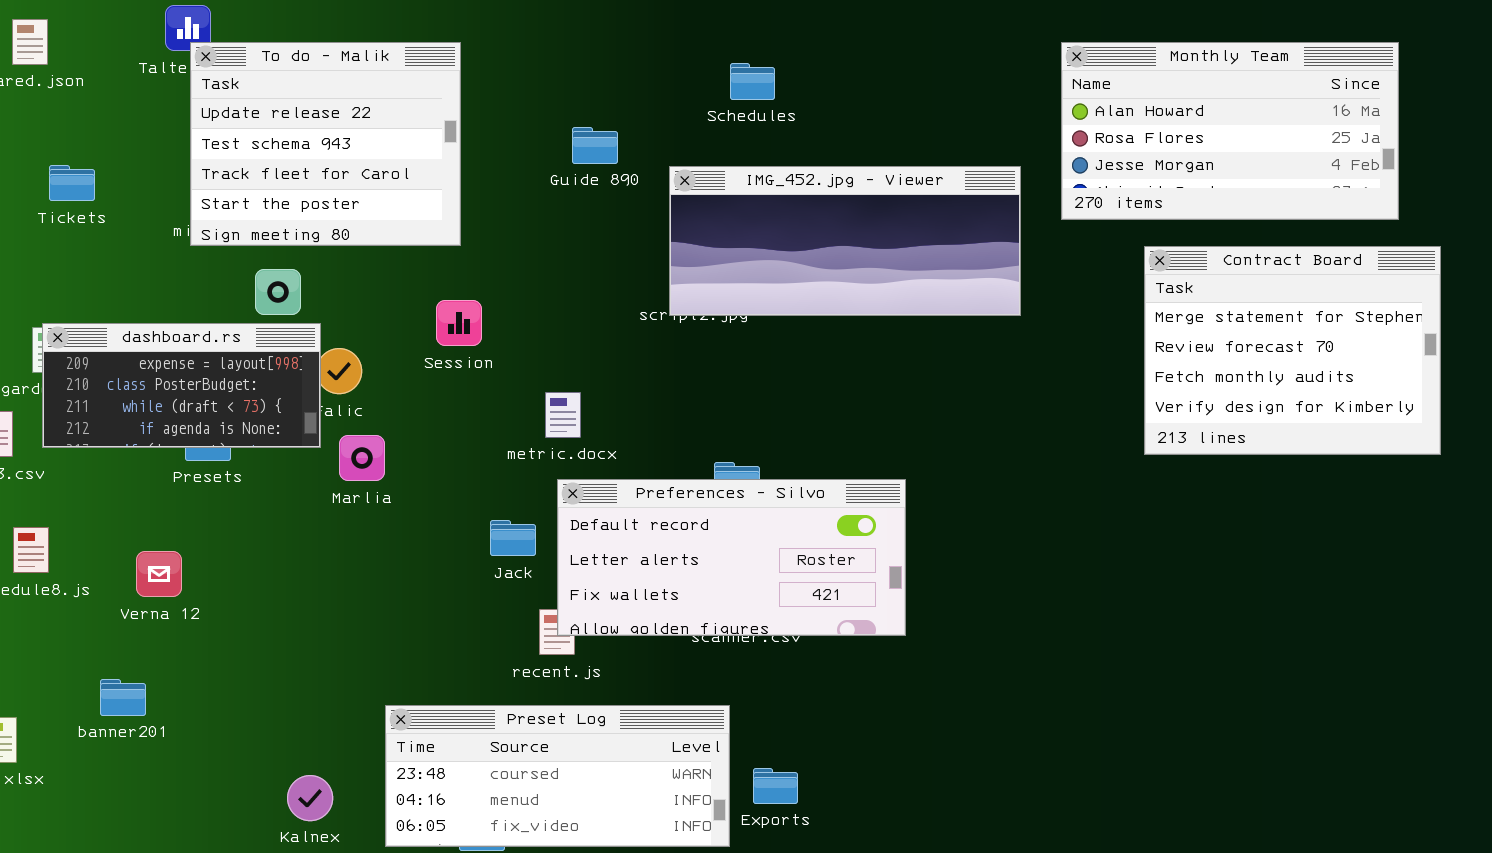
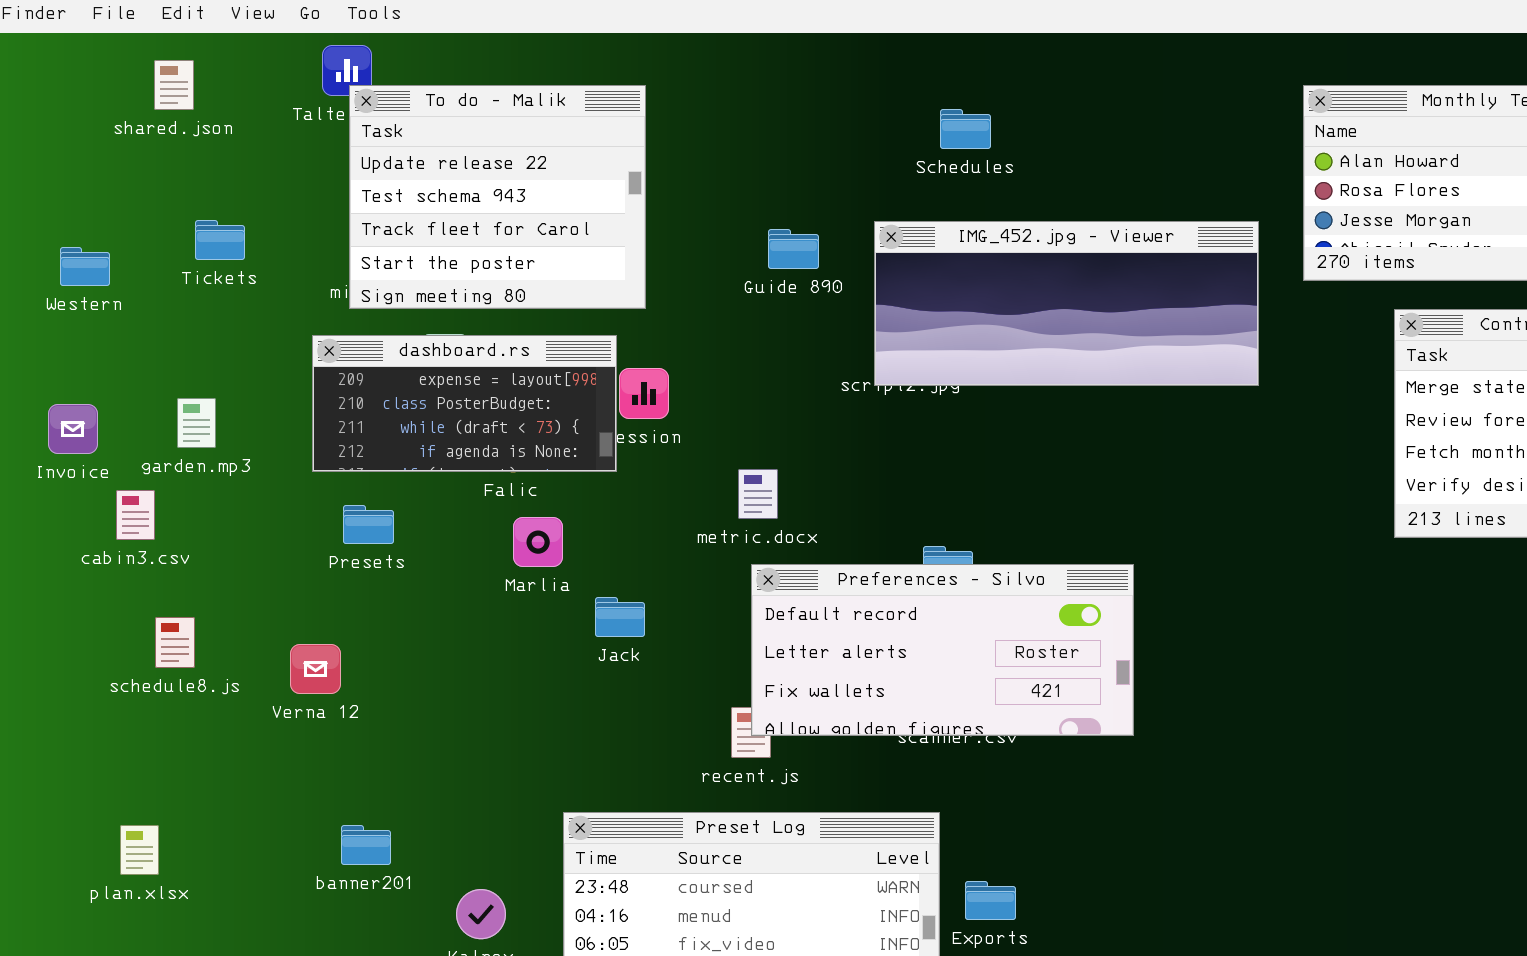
Guide 890: [572,127,618,164] -> [768,229,819,269], moved
dashboard.rs: [42,323,321,448] -> [312,335,617,472], moved
Jack: [490,520,536,556] -> [595,597,645,637], moved
banner201: [100,679,146,716] -> [341,825,391,865], moved

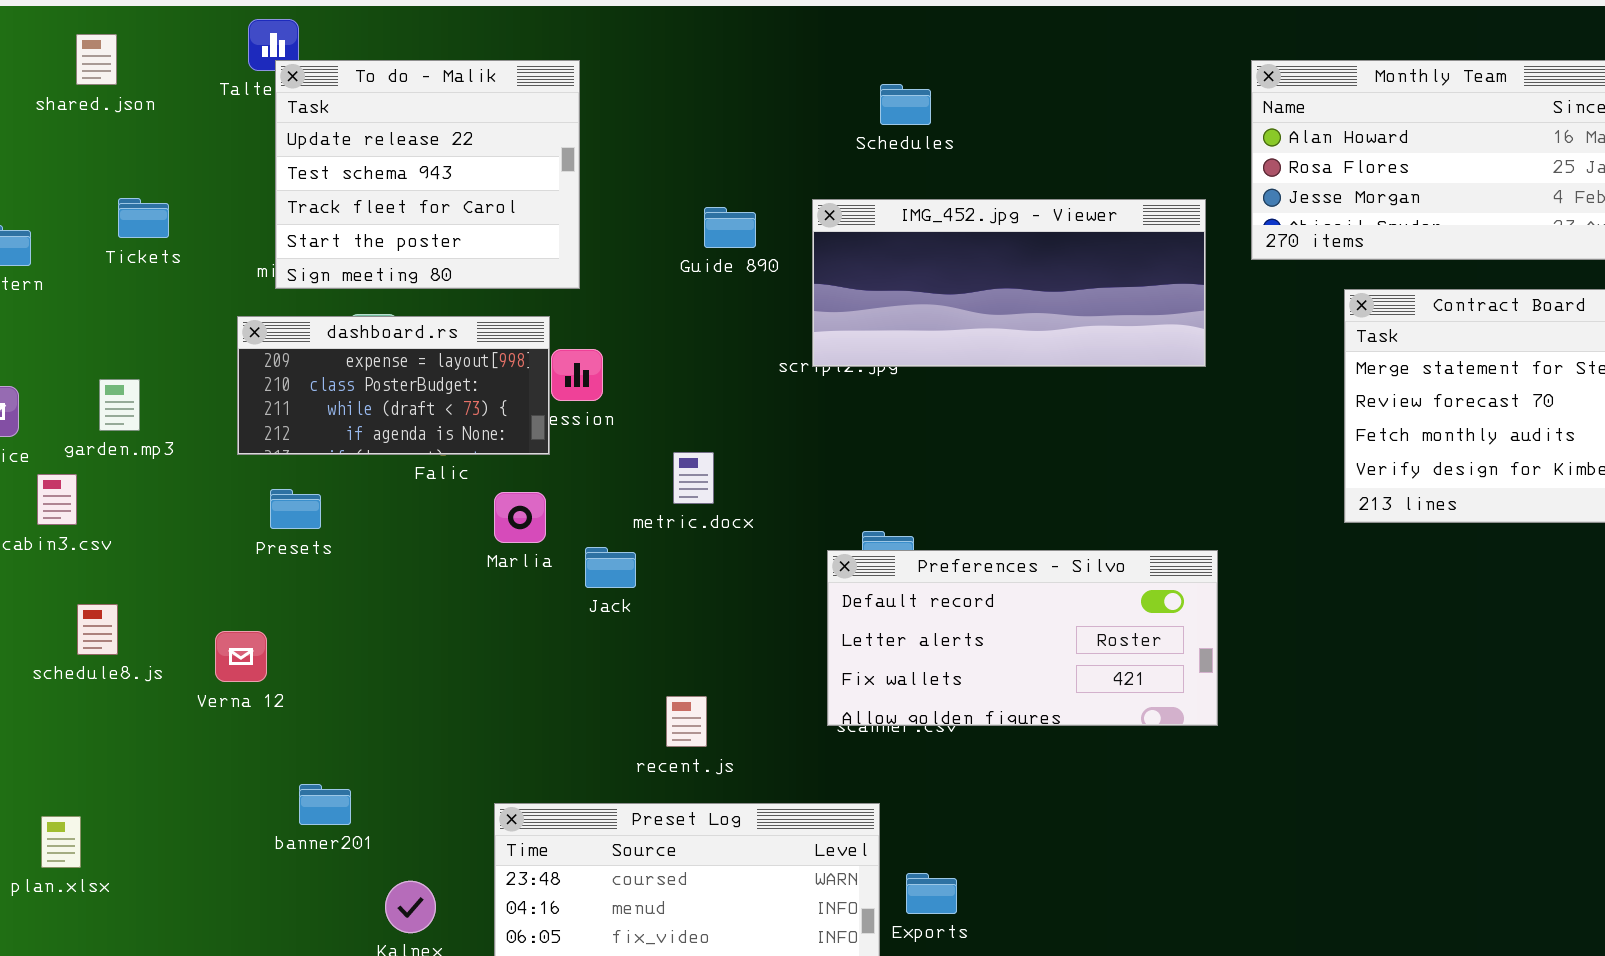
Marlia: [513,517,563,567] -> [494,492,546,543], moved
Preferences - Silvo: [751,564,1134,736] -> [827,550,1218,726], moved
Jack: [595,597,645,637] -> [585,547,636,588], moved
banner201: [341,825,391,865] -> [299,784,351,825], moved

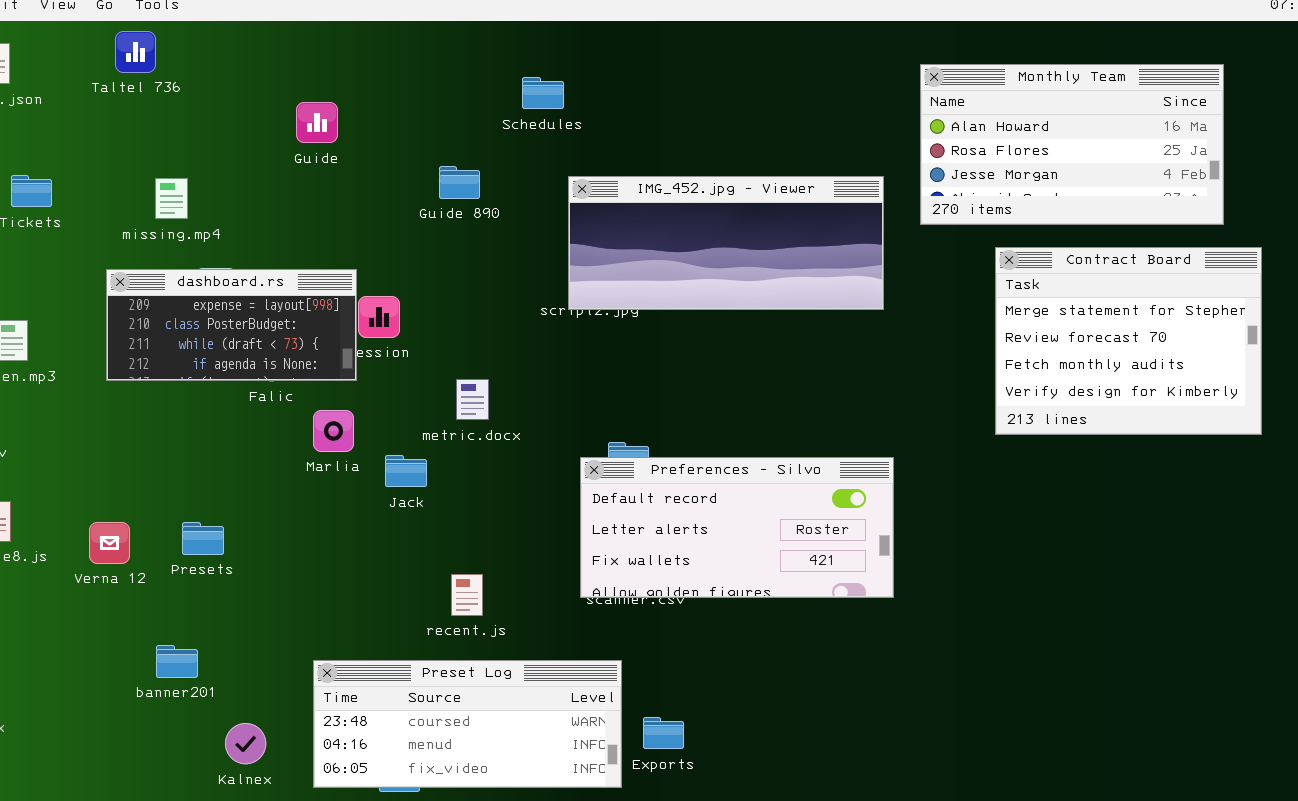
To do - Malik: [275,60,580,289] -> none, closed
Schedules: [880,84,931,125] -> [522,77,564,109], moved
Guide 890: [704,207,756,248] -> [439,166,480,199], moved
Presets: [270,489,321,529] -> [182,522,224,555], moved

